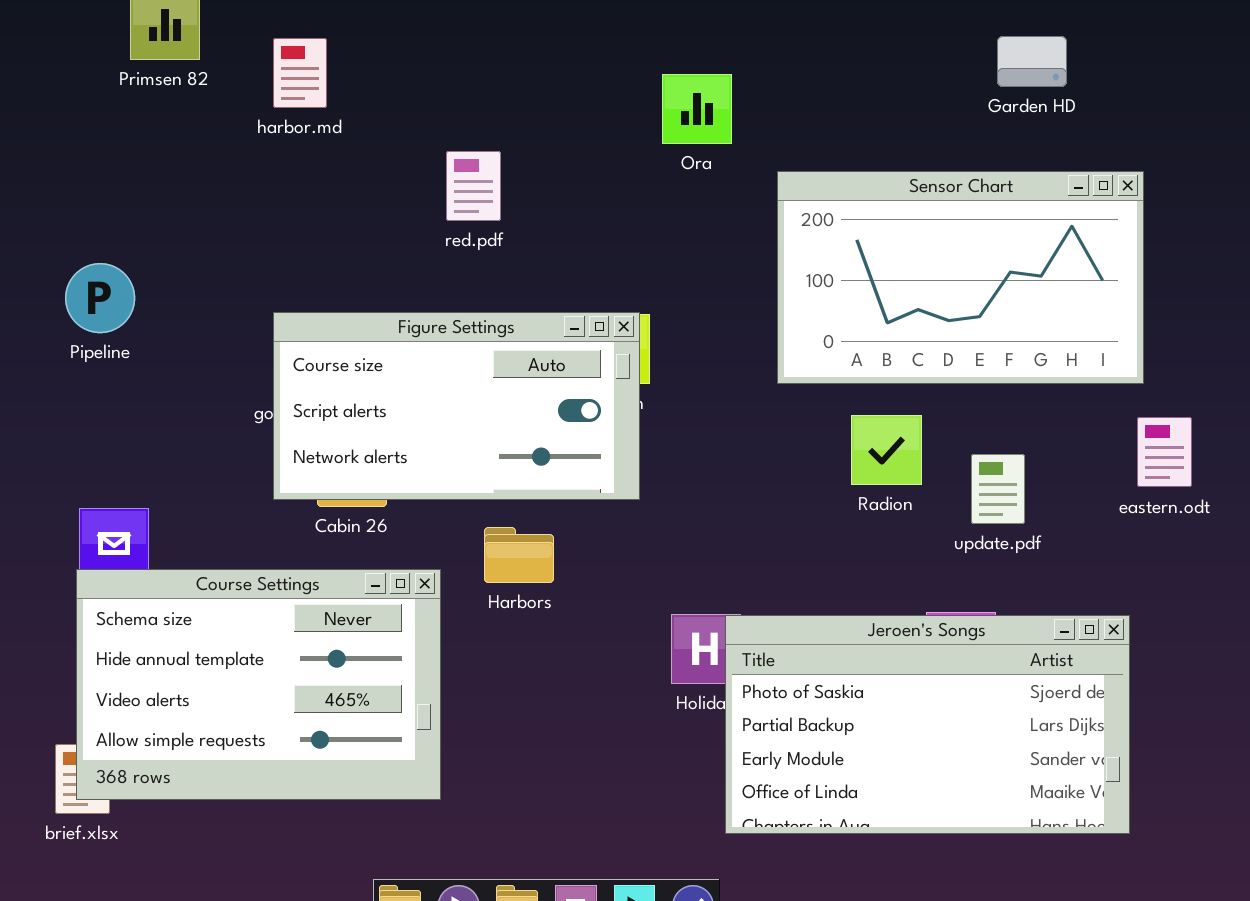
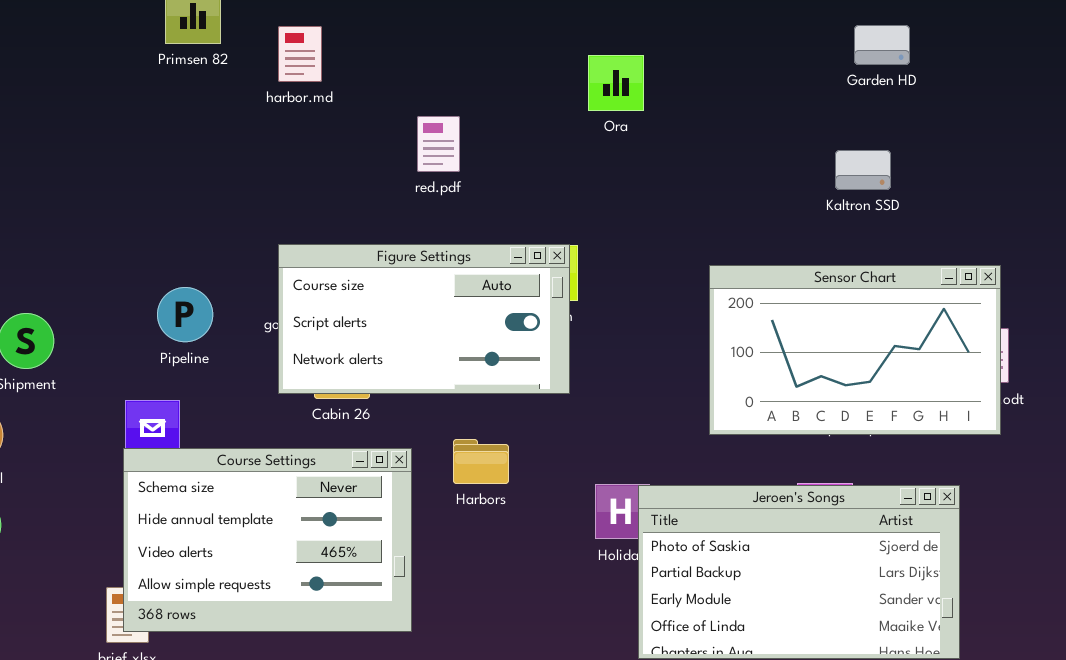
Sensor Chart: [777,171,1144,384] -> [709,265,1001,435], moved
Pipeline: [65,263,135,333] -> [157,287,213,342], moved
Harbors: [484,527,554,583] -> [453,439,509,484], moved

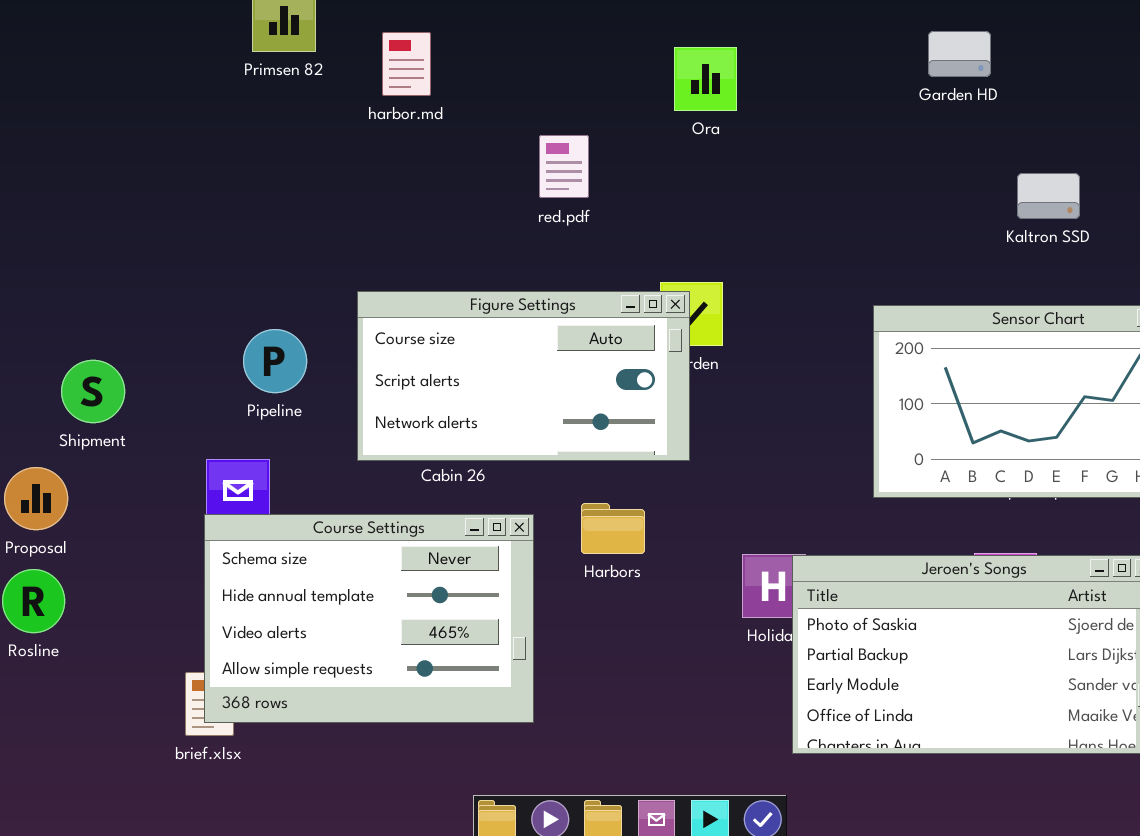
Garden HD: [854,25,910,65] -> [928,31,991,77], moved
Ora: [588,55,644,111] -> [674,47,737,111], moved
Figure Settings: [278,244,570,394] -> [357,291,690,461], moved

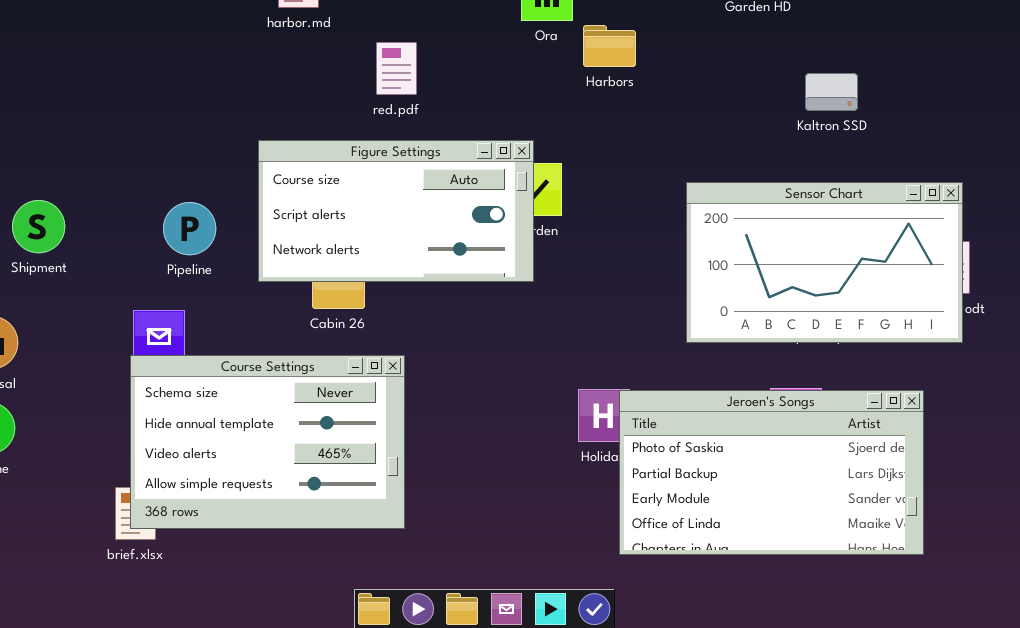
red.pdf: [539,135,589,198] -> [376,42,417,95], moved
Figure Settings: [357,291,690,461] -> [258,140,534,282], moved
Shipment: [61,360,125,423] -> [12,200,65,253], moved
Harbors: [581,503,645,554] -> [583,25,636,67], moved

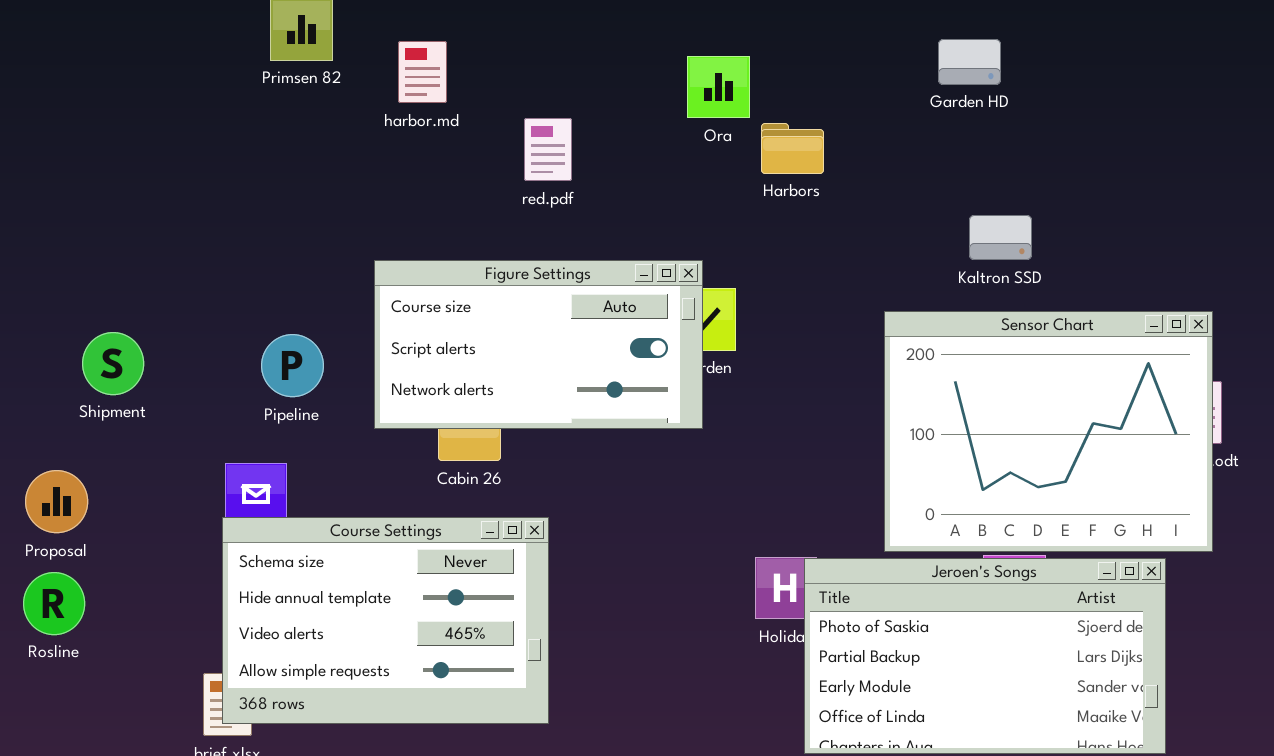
red.pdf: [376,42,417,95] -> [524,118,572,181], moved
Kaltron SSD: [805,73,858,111] -> [969,215,1032,260], moved
Sensor Chart: [686,182,963,343] -> [884,311,1213,552], resized

